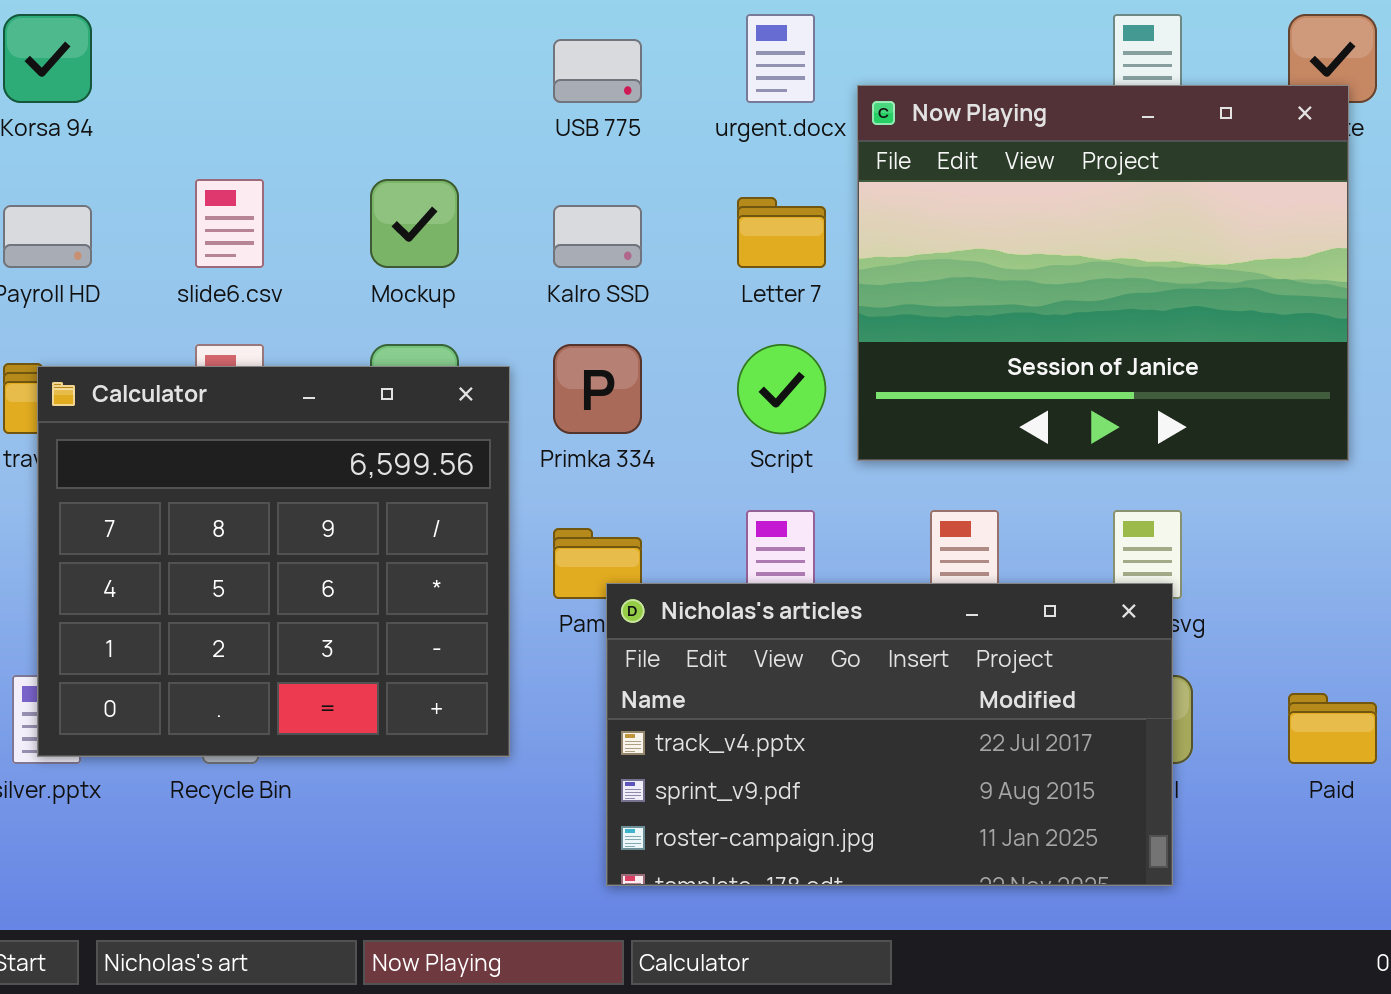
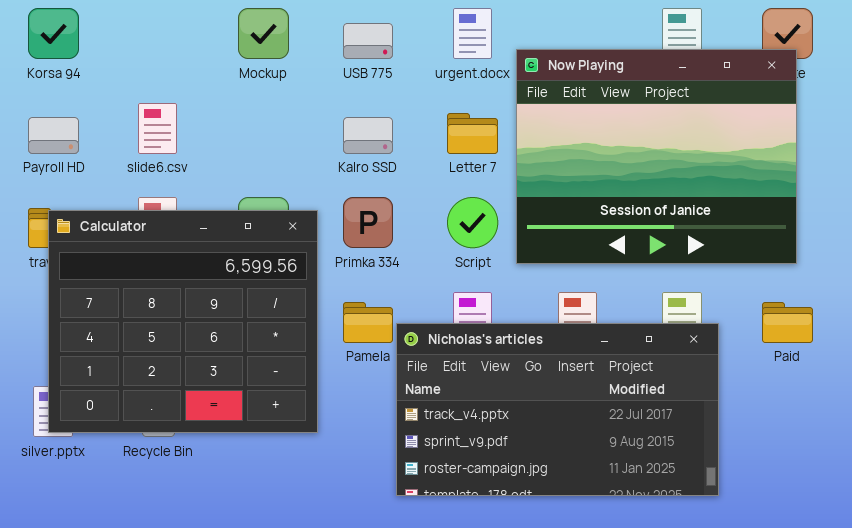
Mockup: [370,179,459,268] -> [238,8,289,59], moved
Nicholas's articles: [606,583,1173,886] -> [396,323,719,496], moved
Paid: [1288,693,1377,764] -> [762,302,813,343], moved

